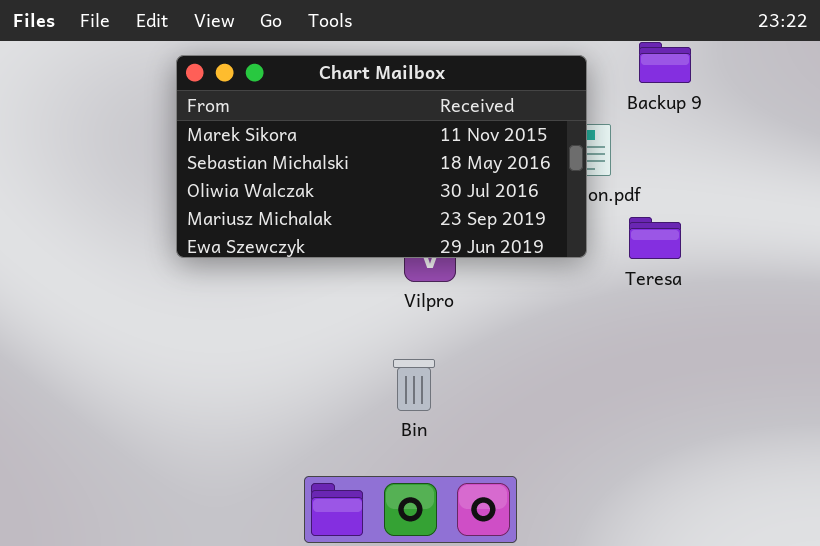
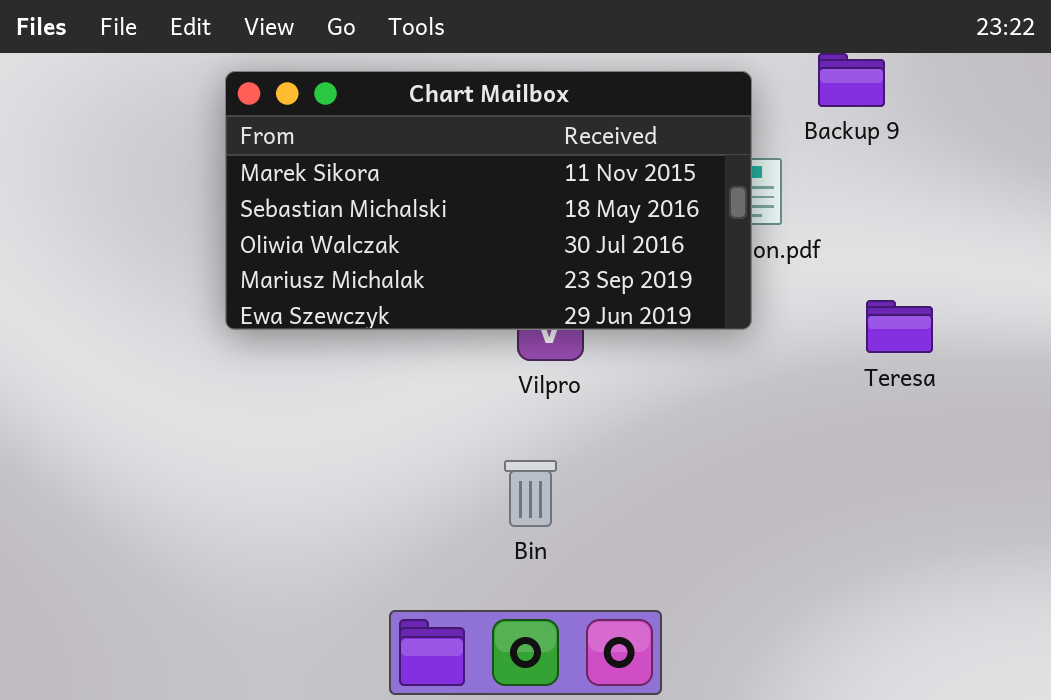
Teresa: [629,217,681,259] -> [866,300,933,353], moved

